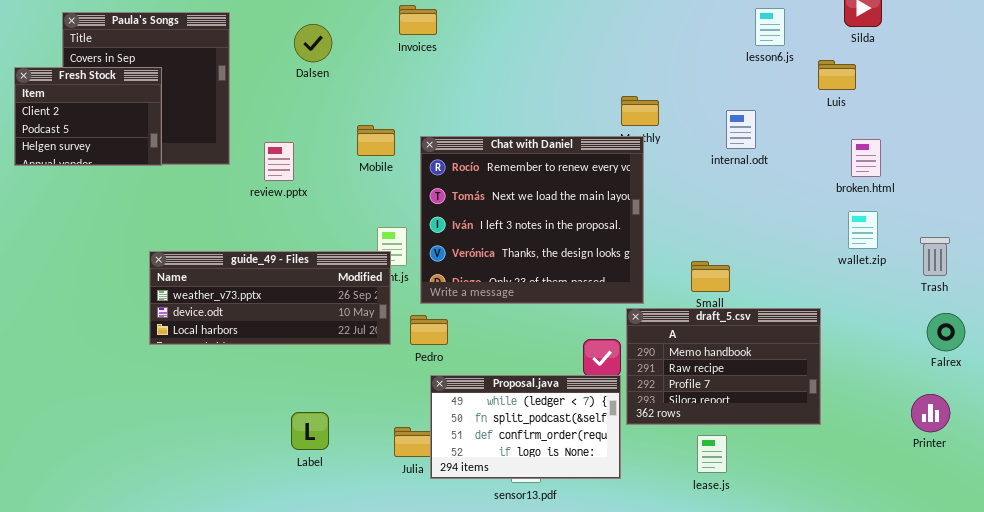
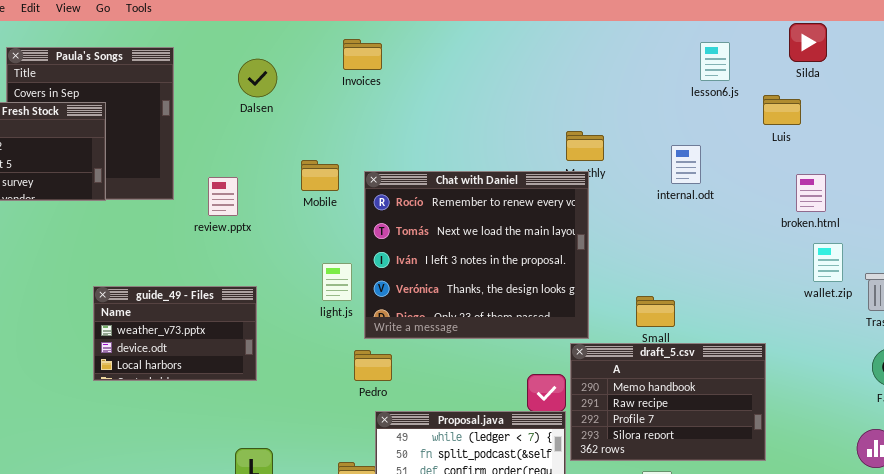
wallet.zip: [848,211,878,249] -> [813,243,843,282], moved
guide_49 - Files: [149,251,391,345] -> [93,286,257,381], resized

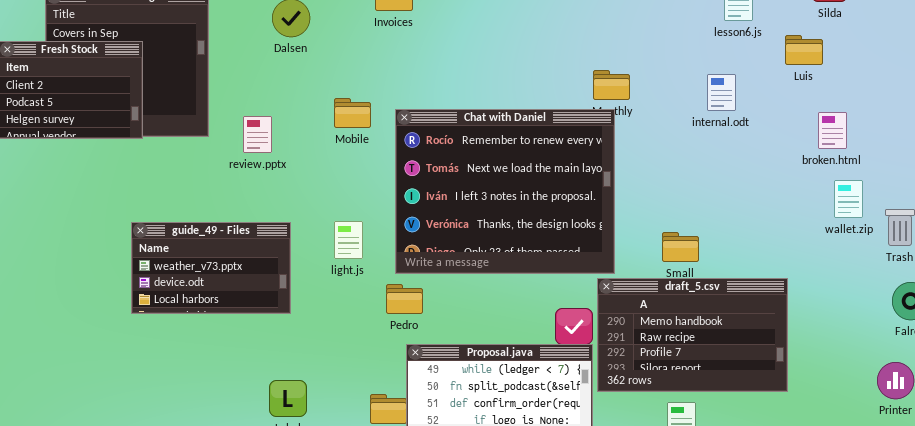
internal.odt: [671,145,701,184] -> [707,74,736,111], moved
light.js: [322,263,352,301] -> [334,221,363,259], moved

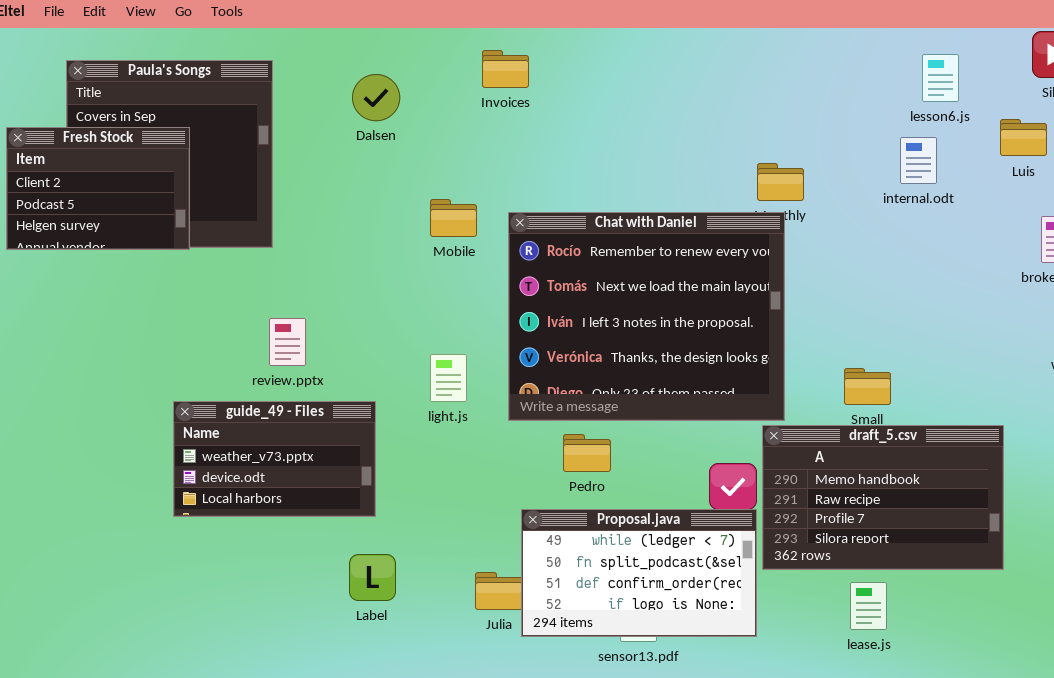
internal.odt: [707,74,736,111] -> [900,137,937,184], moved
review.pptx: [243,116,272,153] -> [269,318,306,366], moved
guide_49 - Files: [131,222,291,314] -> [173,401,376,517], moved
Pedro: [386,284,423,314] -> [563,434,611,472], moved

